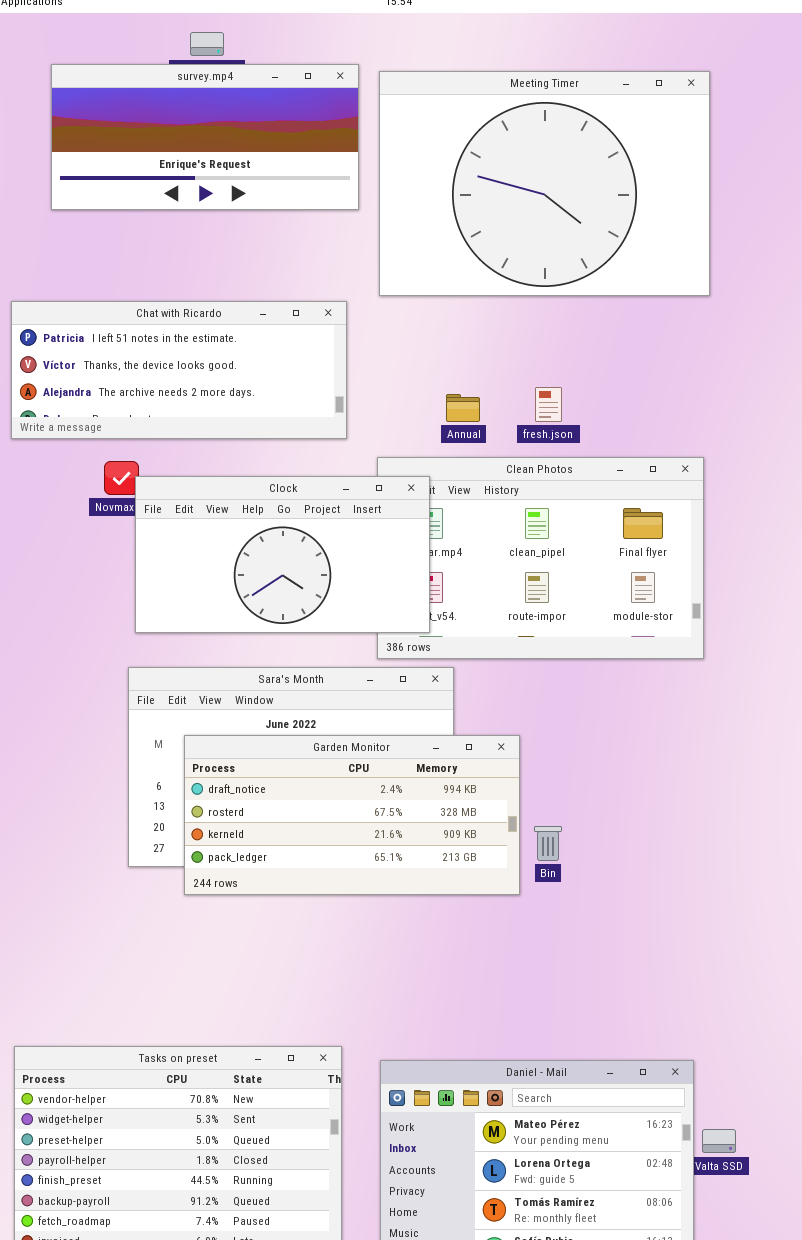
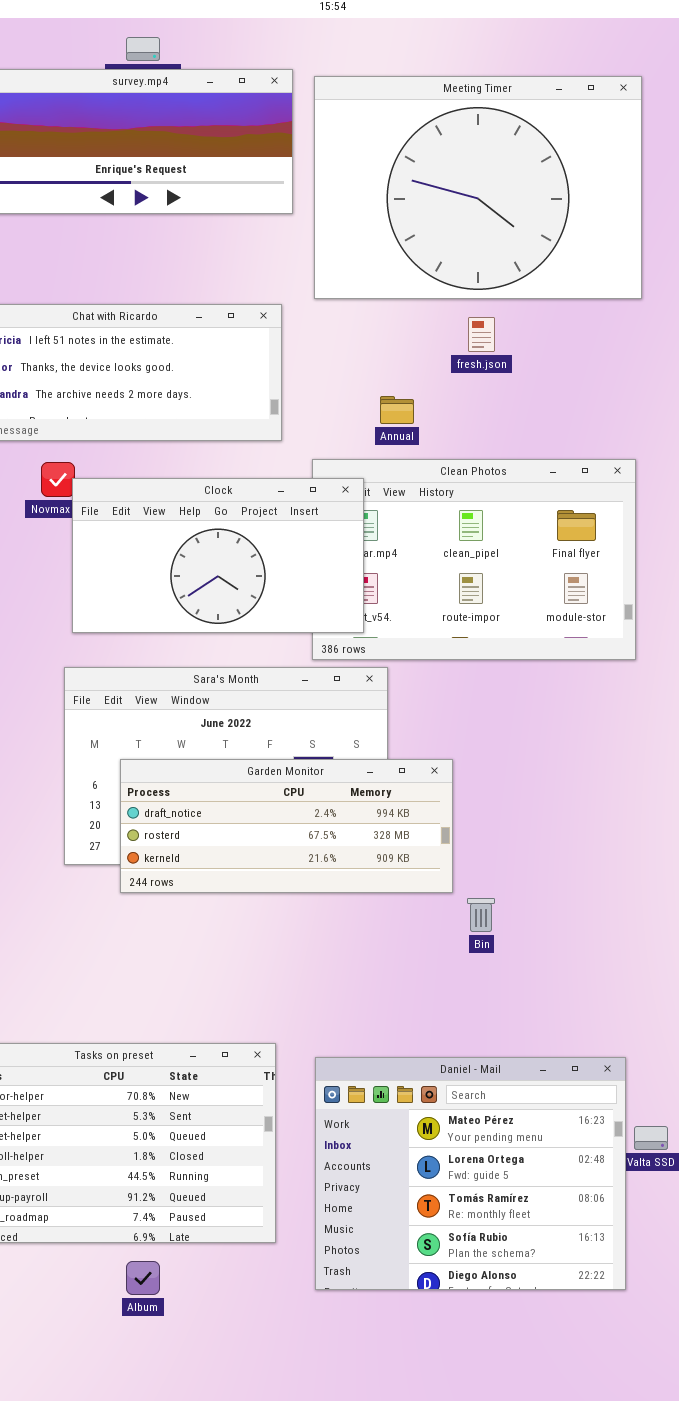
fresh.json: [535,387,562,422] -> [468,317,495,352], moved
Garden Monitor: [184,735,520,895] -> [120,759,453,893], resized
Bin: [534,826,562,861] -> [467,898,495,932], moved

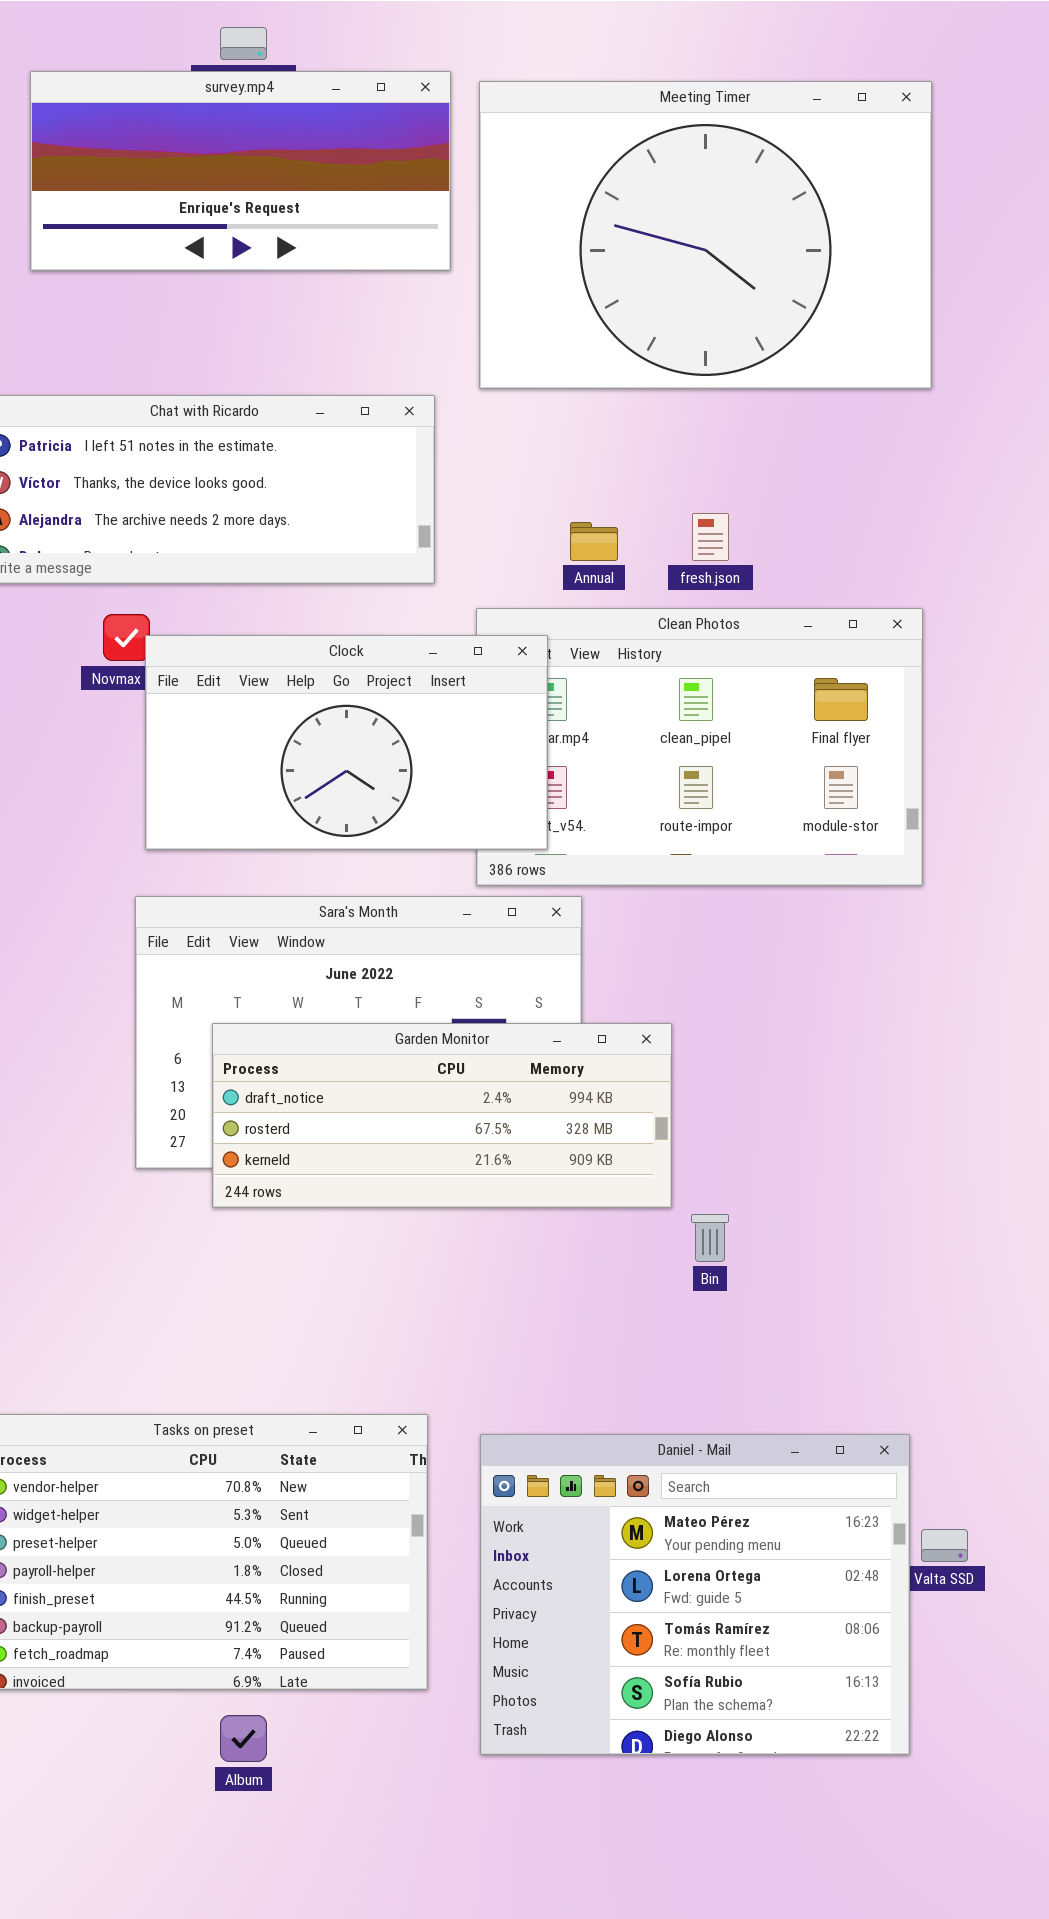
fresh.json: [468,317,495,352] -> [692,513,729,561], moved

